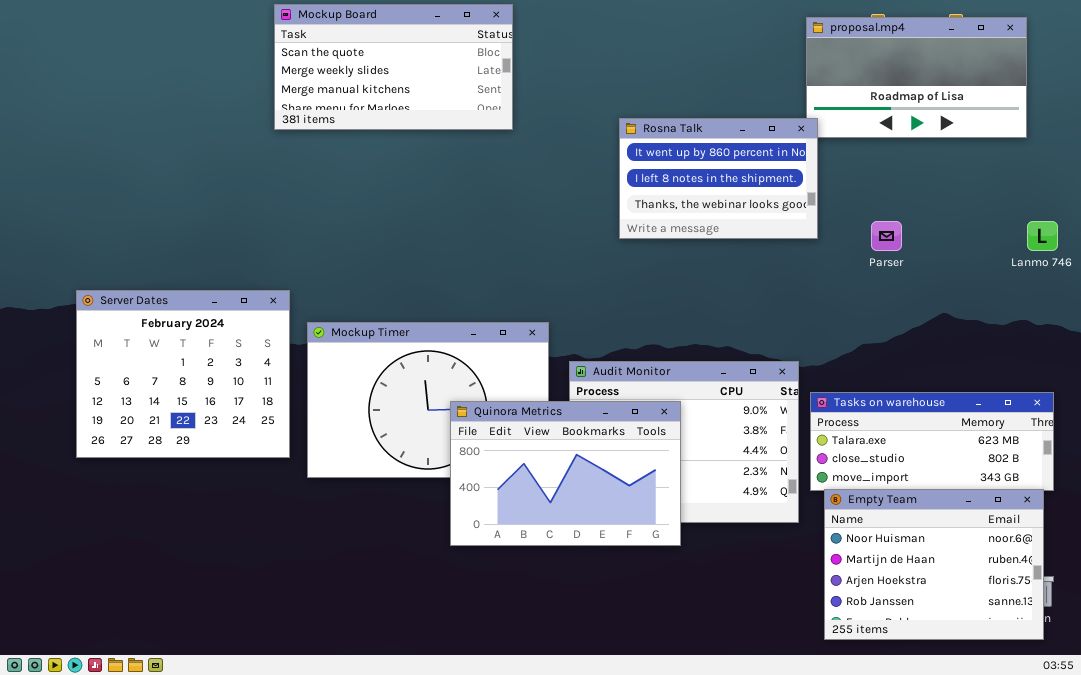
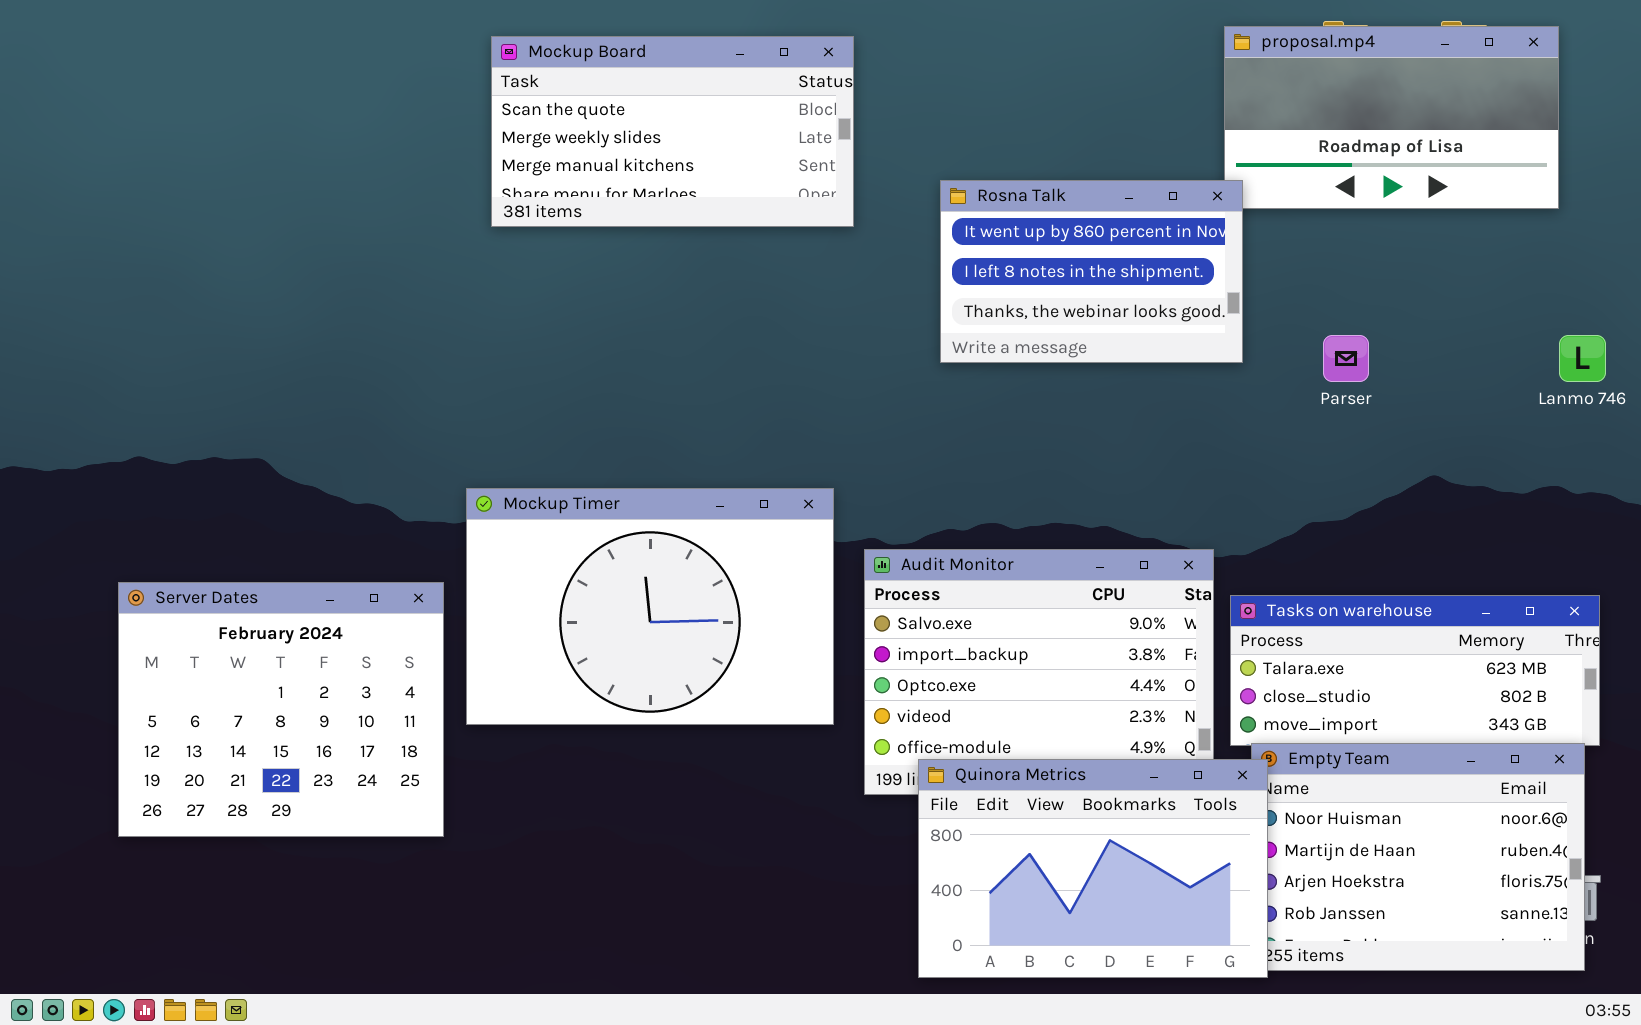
Mockup Board: [274,4,513,130] -> [491,36,854,227], moved
Server Dates: [76,290,290,458] -> [118,582,444,837], moved
Quinora Metrics: [450,401,681,546] -> [918,759,1268,978], moved

